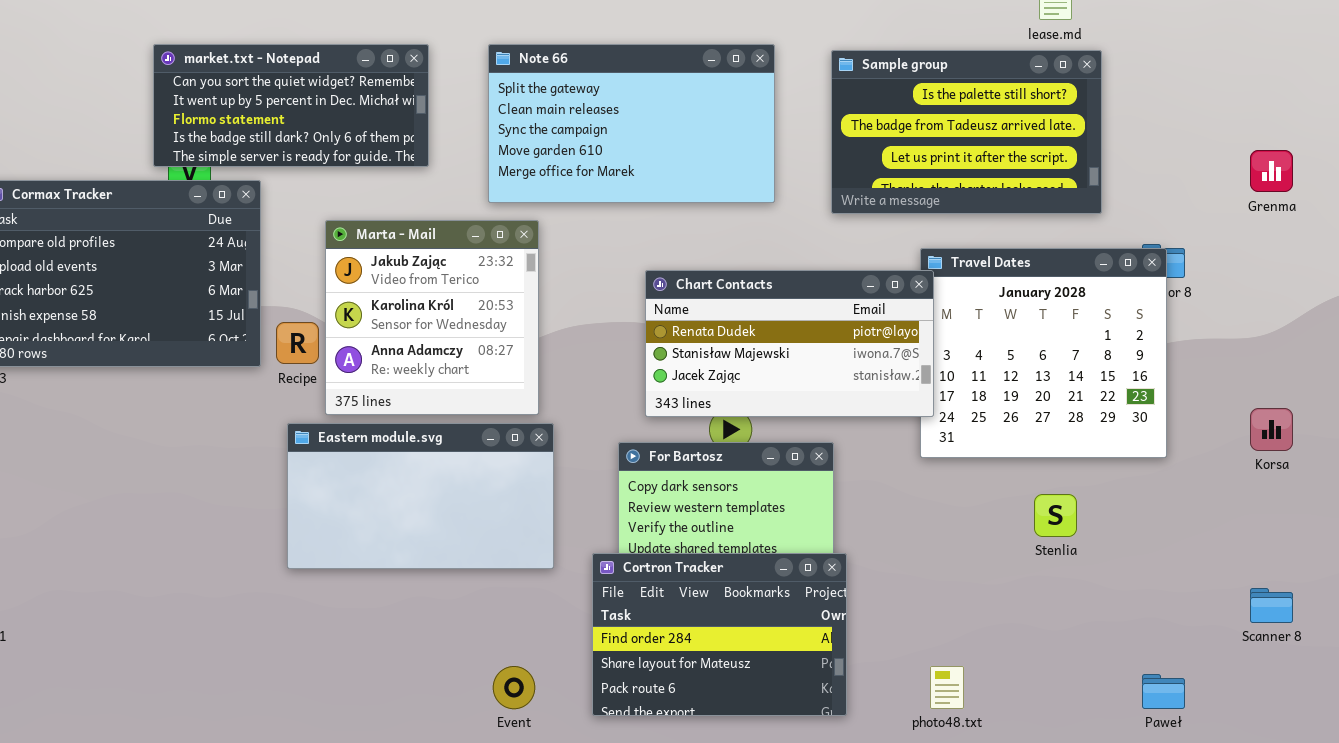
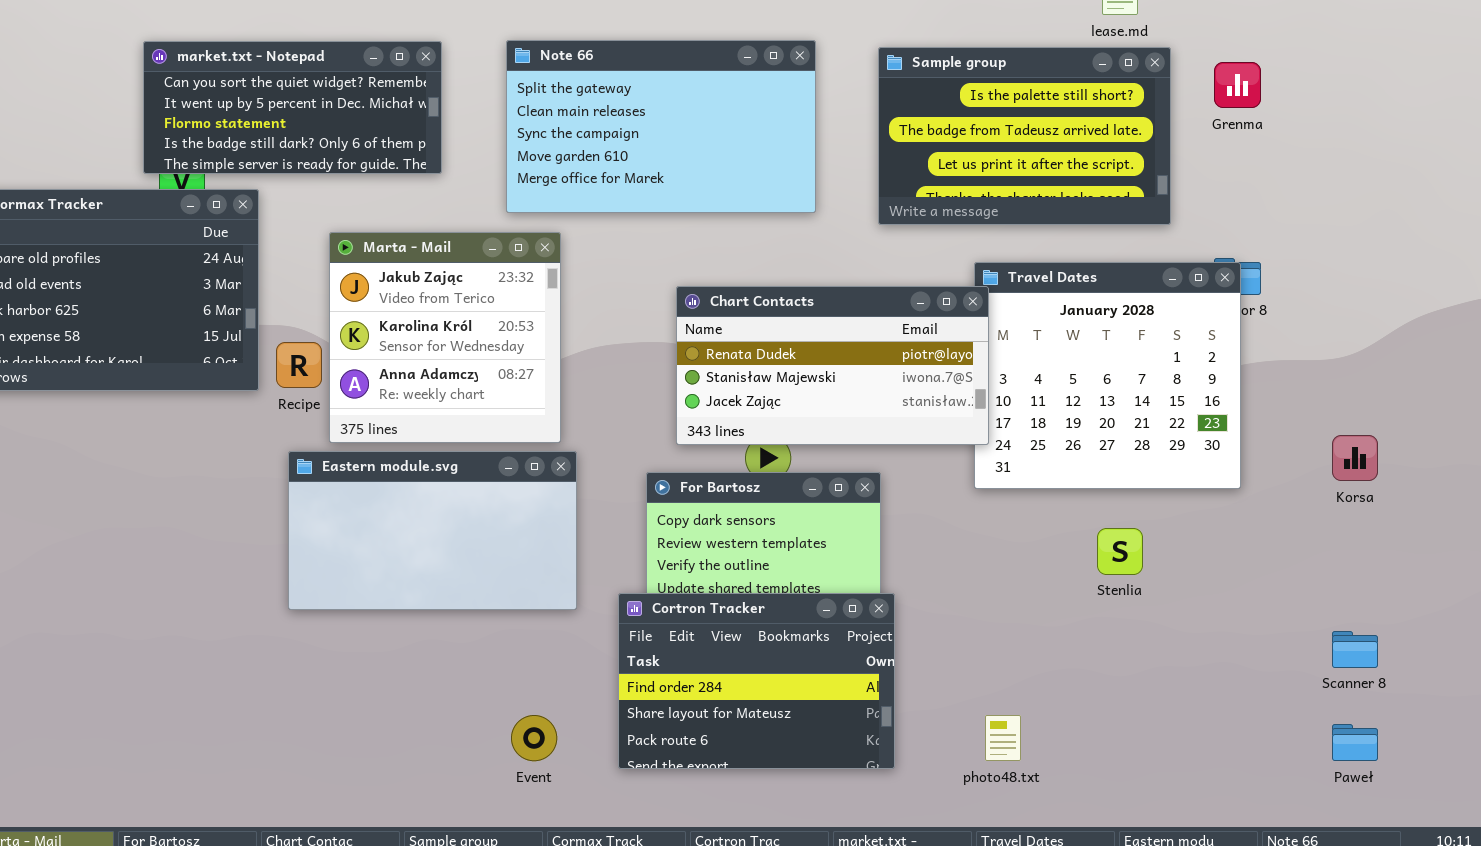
Grenma: [1250,150,1293,192] -> [1214,62,1261,108], moved
Paweł: [1142,674,1185,709] -> [1332,724,1378,761], moved

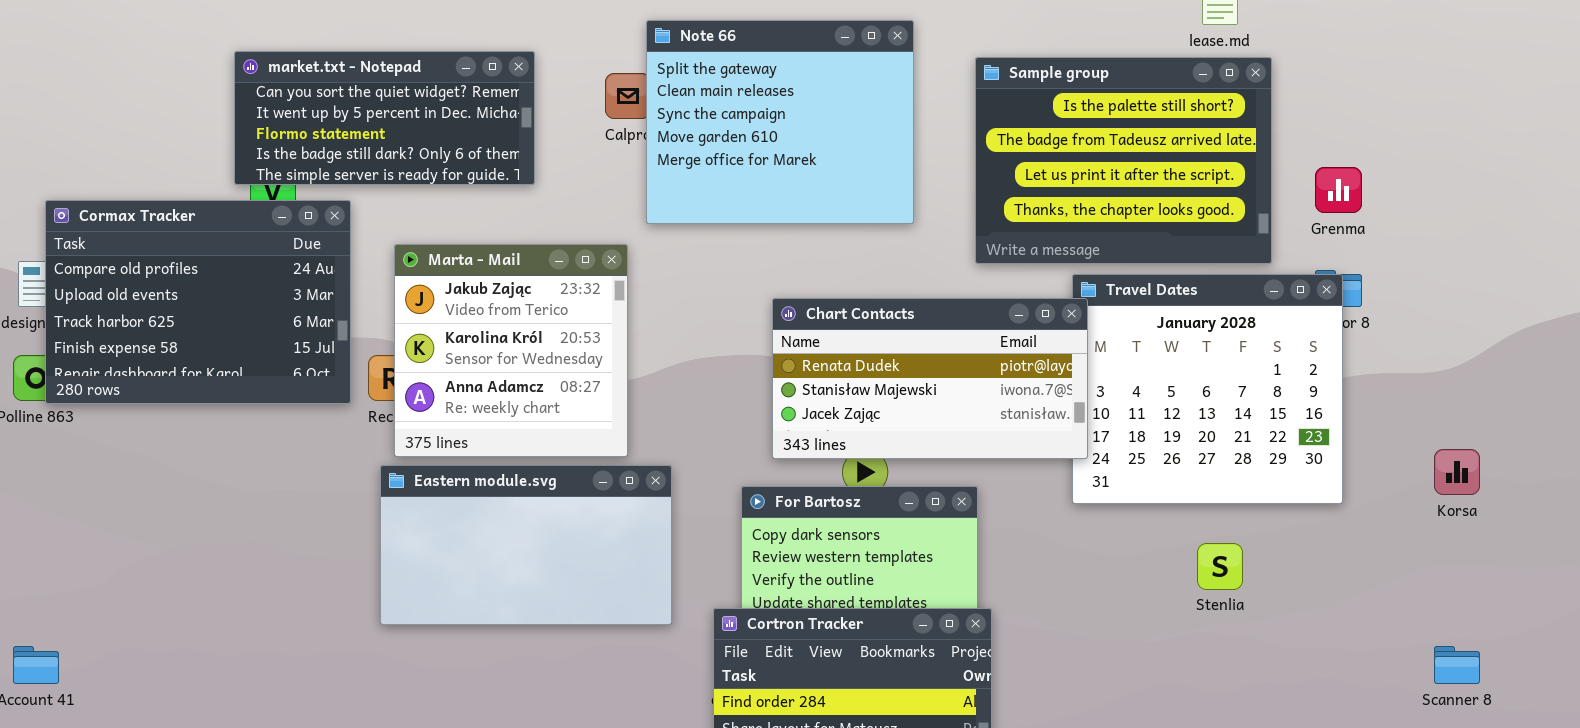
Note 66: [506,40,816,213] -> [646,20,914,224], resized
Sample group: [878,47,1171,225] -> [975,57,1272,264], resized
Grenma: [1214,62,1261,108] -> [1315,167,1362,213], moved
Marta - Mail: [329,232,561,443] -> [394,244,628,457], moved

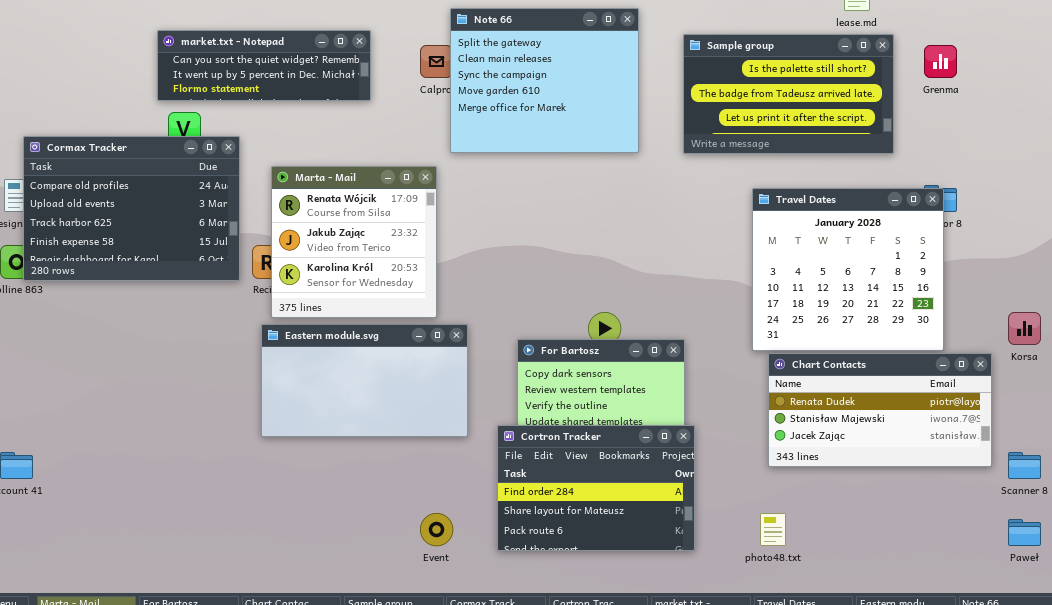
market.txt - Notepad: [234,51,535,185] -> [157,30,371,101], resized
Sample group: [975,57,1272,264] -> [683,34,894,154], resized
Grenma: [1315,167,1362,213] -> [924,45,957,78], moved
Marta - Mail: [394,244,628,457] -> [271,166,437,318], scrolled up 1 row
Chart Contacts: [772,298,1088,459] -> [768,353,992,467], moved

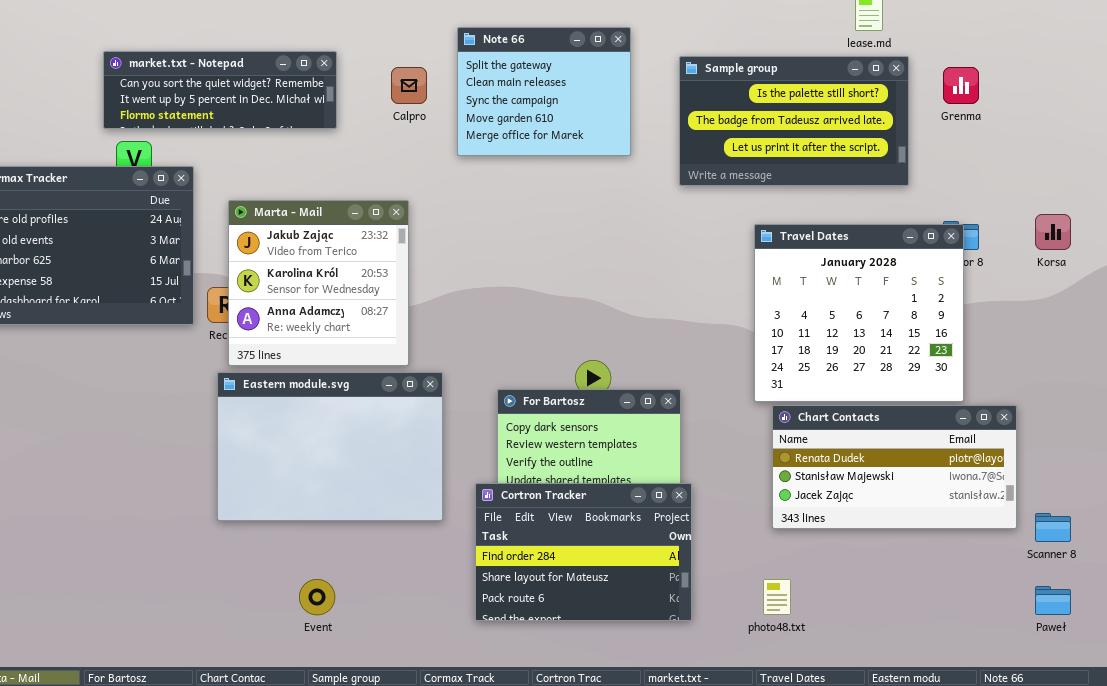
Note 66: [450,8,639,153] -> [457,27,631,156], resized
Marta - Mail: [271,166,437,318] -> [228,200,409,366], scrolled down 1 row
Korsa: [1008,312,1041,345] -> [1035,214,1071,250], moved
Eastern module.svg: [261,324,468,437] -> [217,372,443,521], resized
Event: [420,513,453,546] -> [299,579,335,615], moved

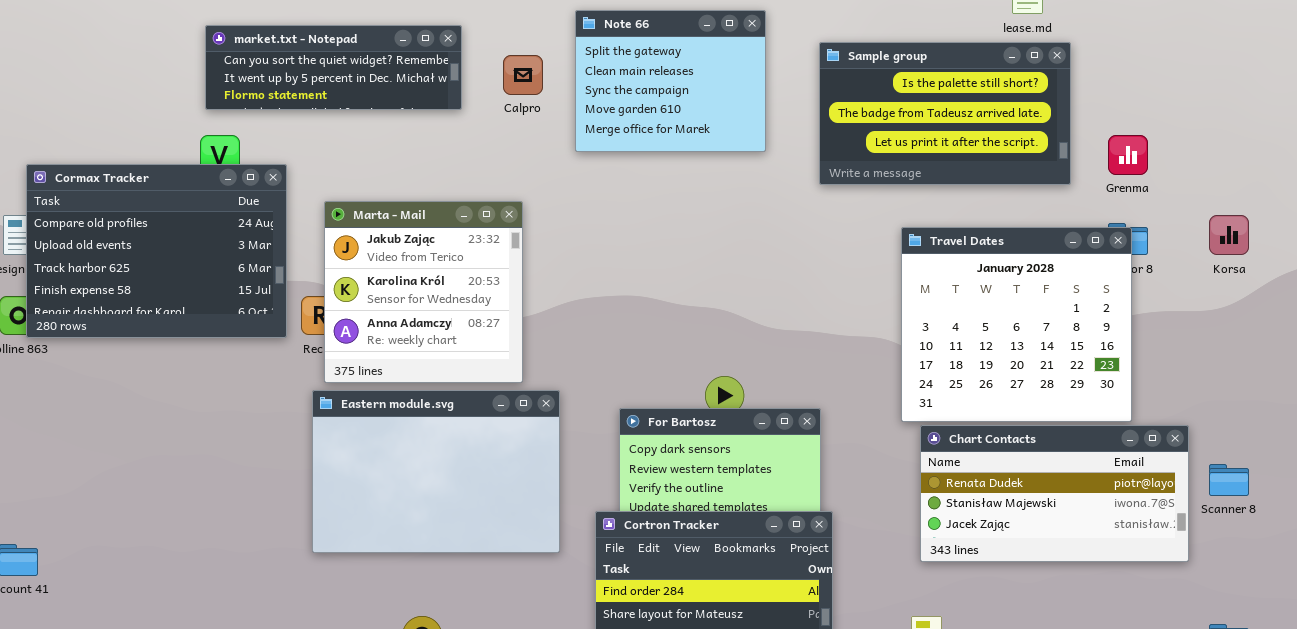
market.txt - Notepad: [103,51,337,129] -> [205,25,462,110], moved
Grenma: [943,67,979,104] -> [1108,135,1148,175], moved
Scanner 8: [1035,513,1071,542] -> [1209,464,1249,496], moved

